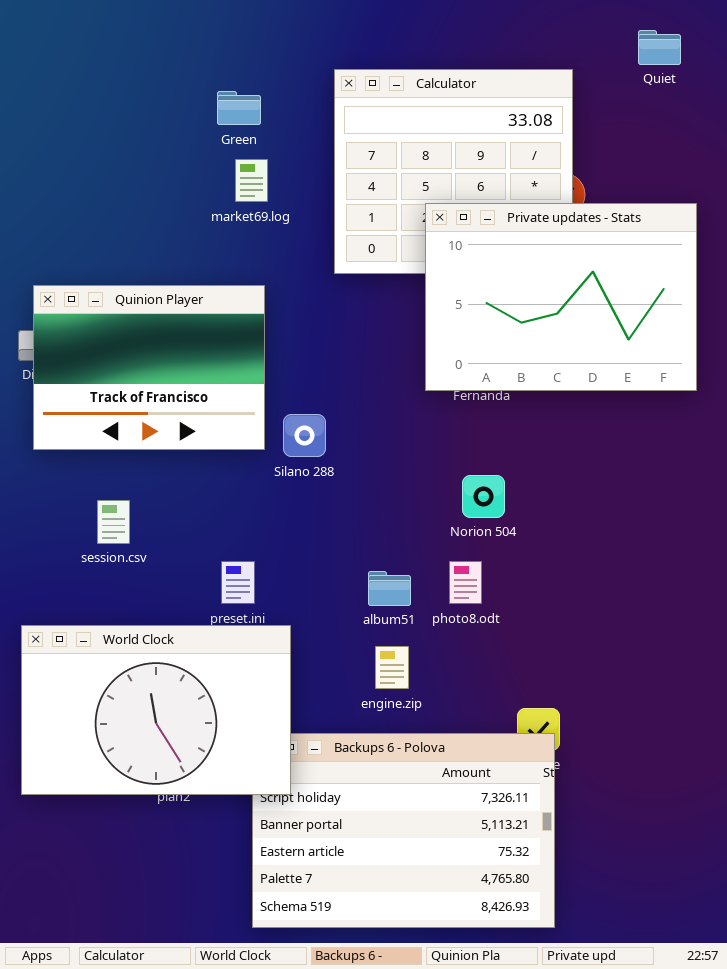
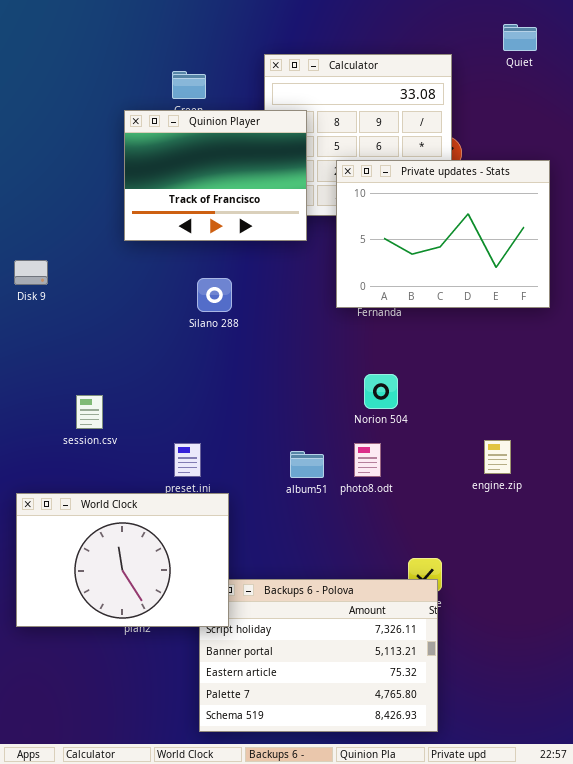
Quinion Player: [33,285,265,450] -> [124,110,307,241], moved
Silano 288: [283,414,326,457] -> [197,278,232,312], moved
engine.zip: [375,646,409,689] -> [484,440,511,474], moved

